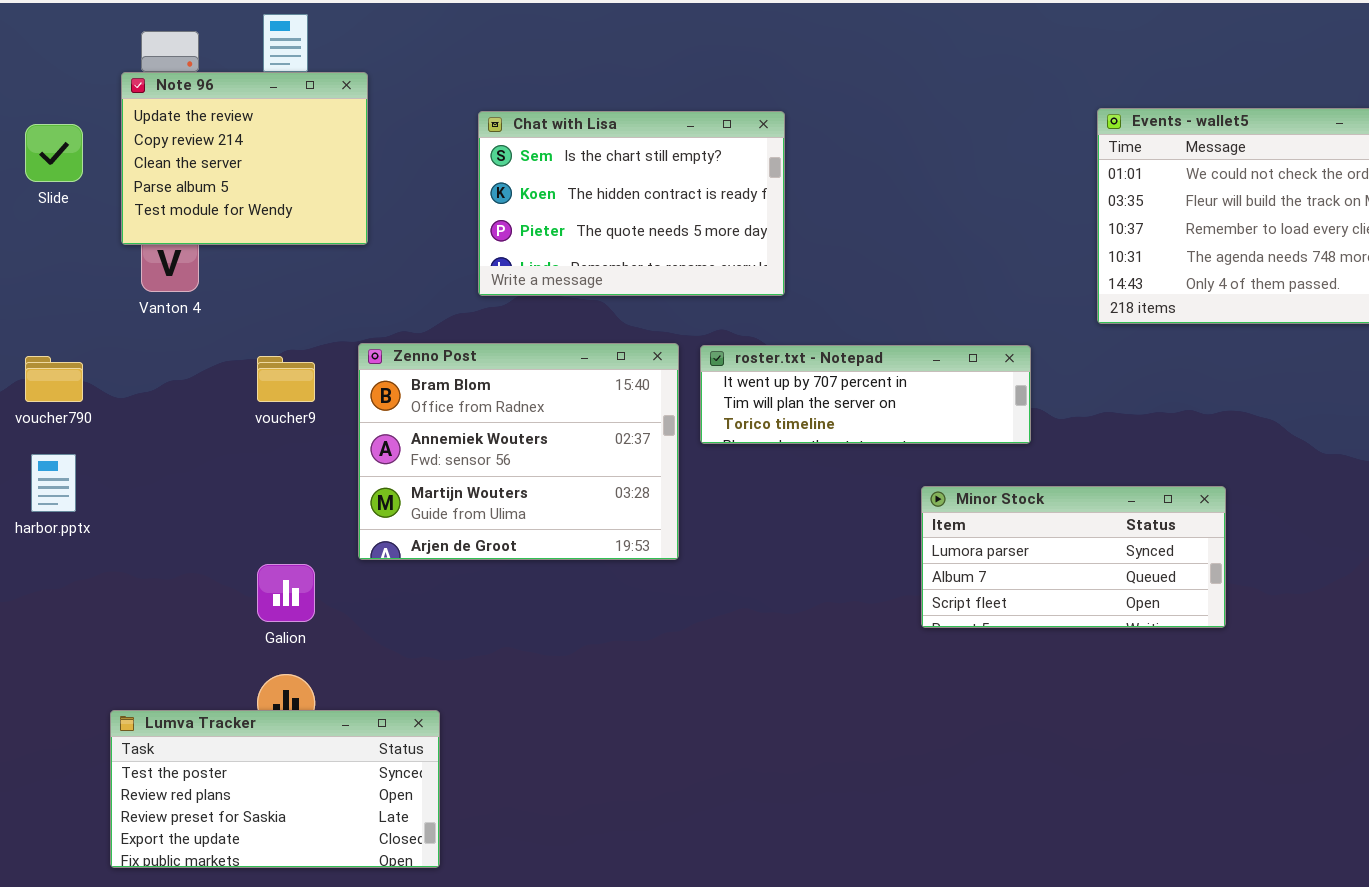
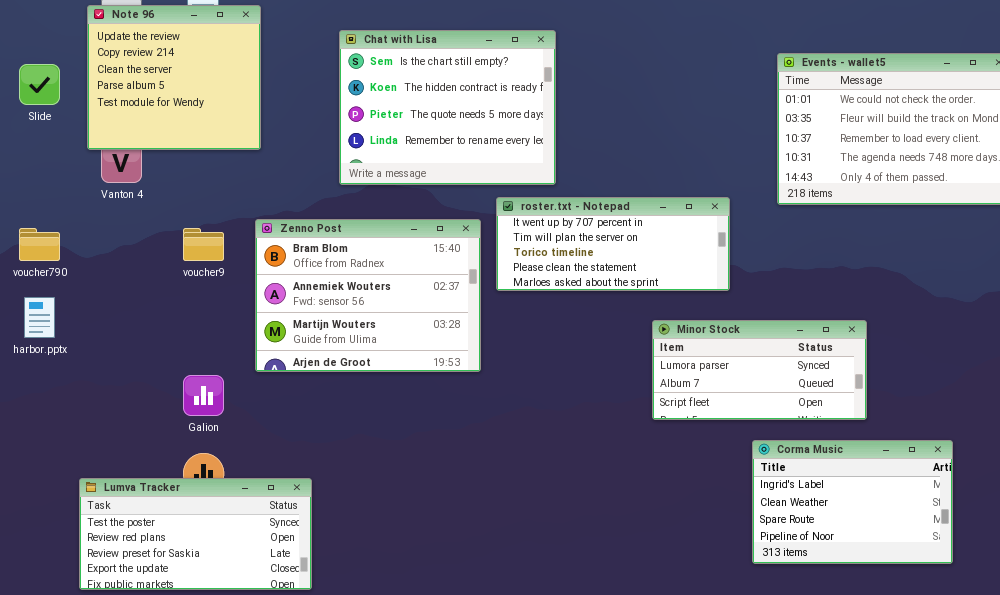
Note 96: [121,72,368,245] -> [87,5,261,150], resized
Chat with Lisa: [478,111,785,296] -> [339,30,556,185], resized
roster.txt - Notepad: [700,345,1031,444] -> [496,197,730,291], resized
Corma Music: none -> [752,440,953,564], opened

